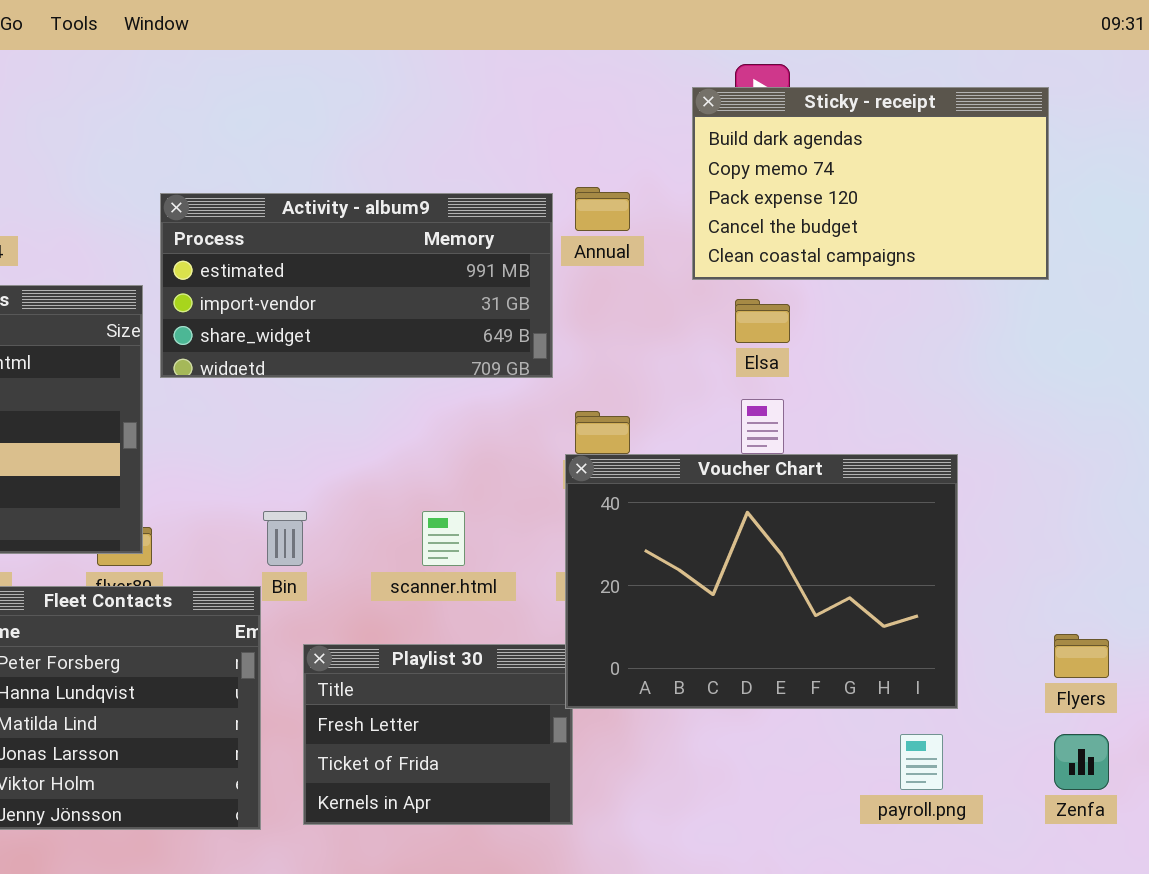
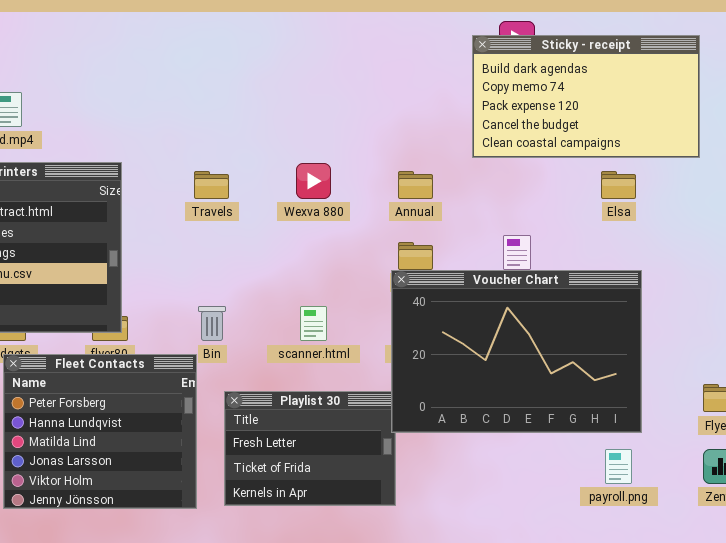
Annual: [575,187,630,231] -> [398,171,433,199], moved
Activity - album9: [160,193,553,378] -> none, closed
Elsa: [735,299,790,343] -> [601,171,636,199], moved

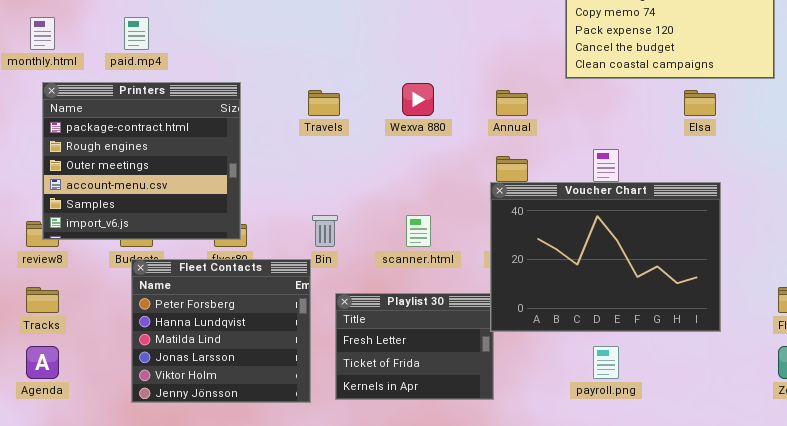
payroll.png: [605,449,632,484] -> [593,346,619,379], moved

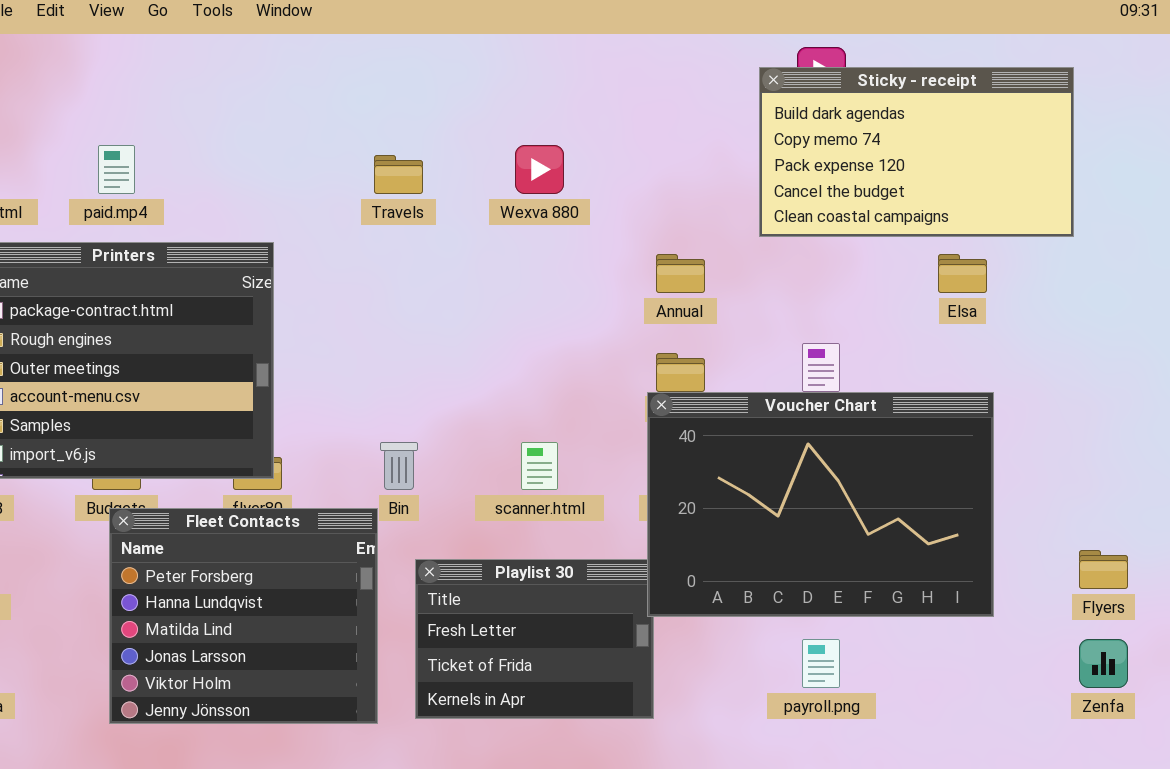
Wexva 880: [402,83,434,116] -> [515,145,564,194], moved
Travels: [308,90,340,116] -> [374,155,423,194], moved

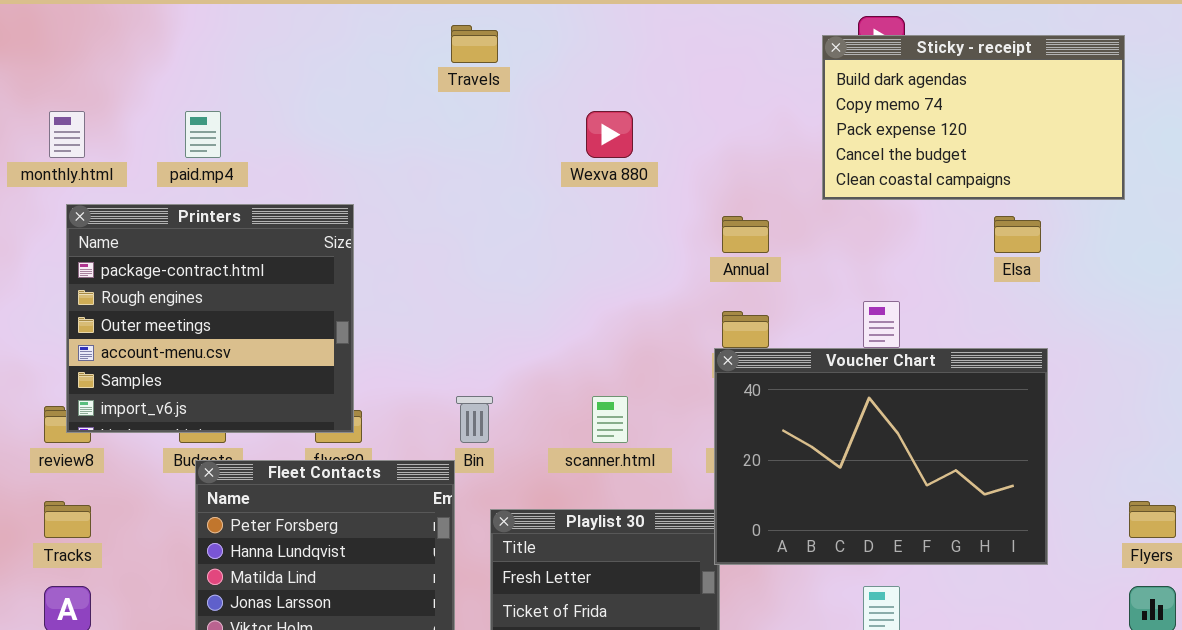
Travels: [374,155,423,194] -> [451,25,498,63], moved

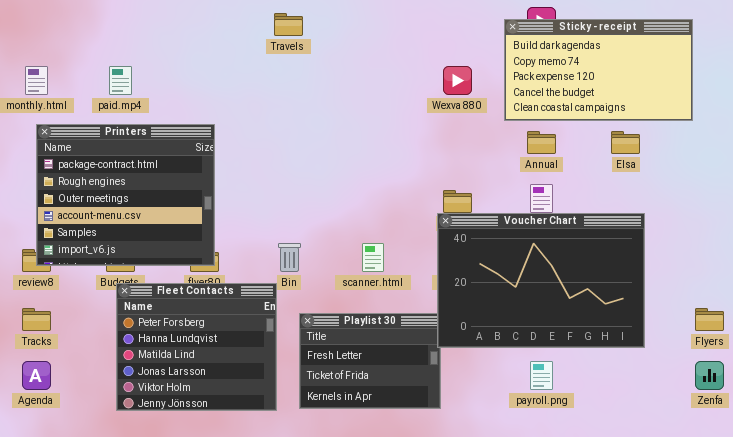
Wexva 880: [586,111,633,158] -> [443,66,472,95], moved
Annual: [722,216,769,253] -> [527,131,556,154], moved

